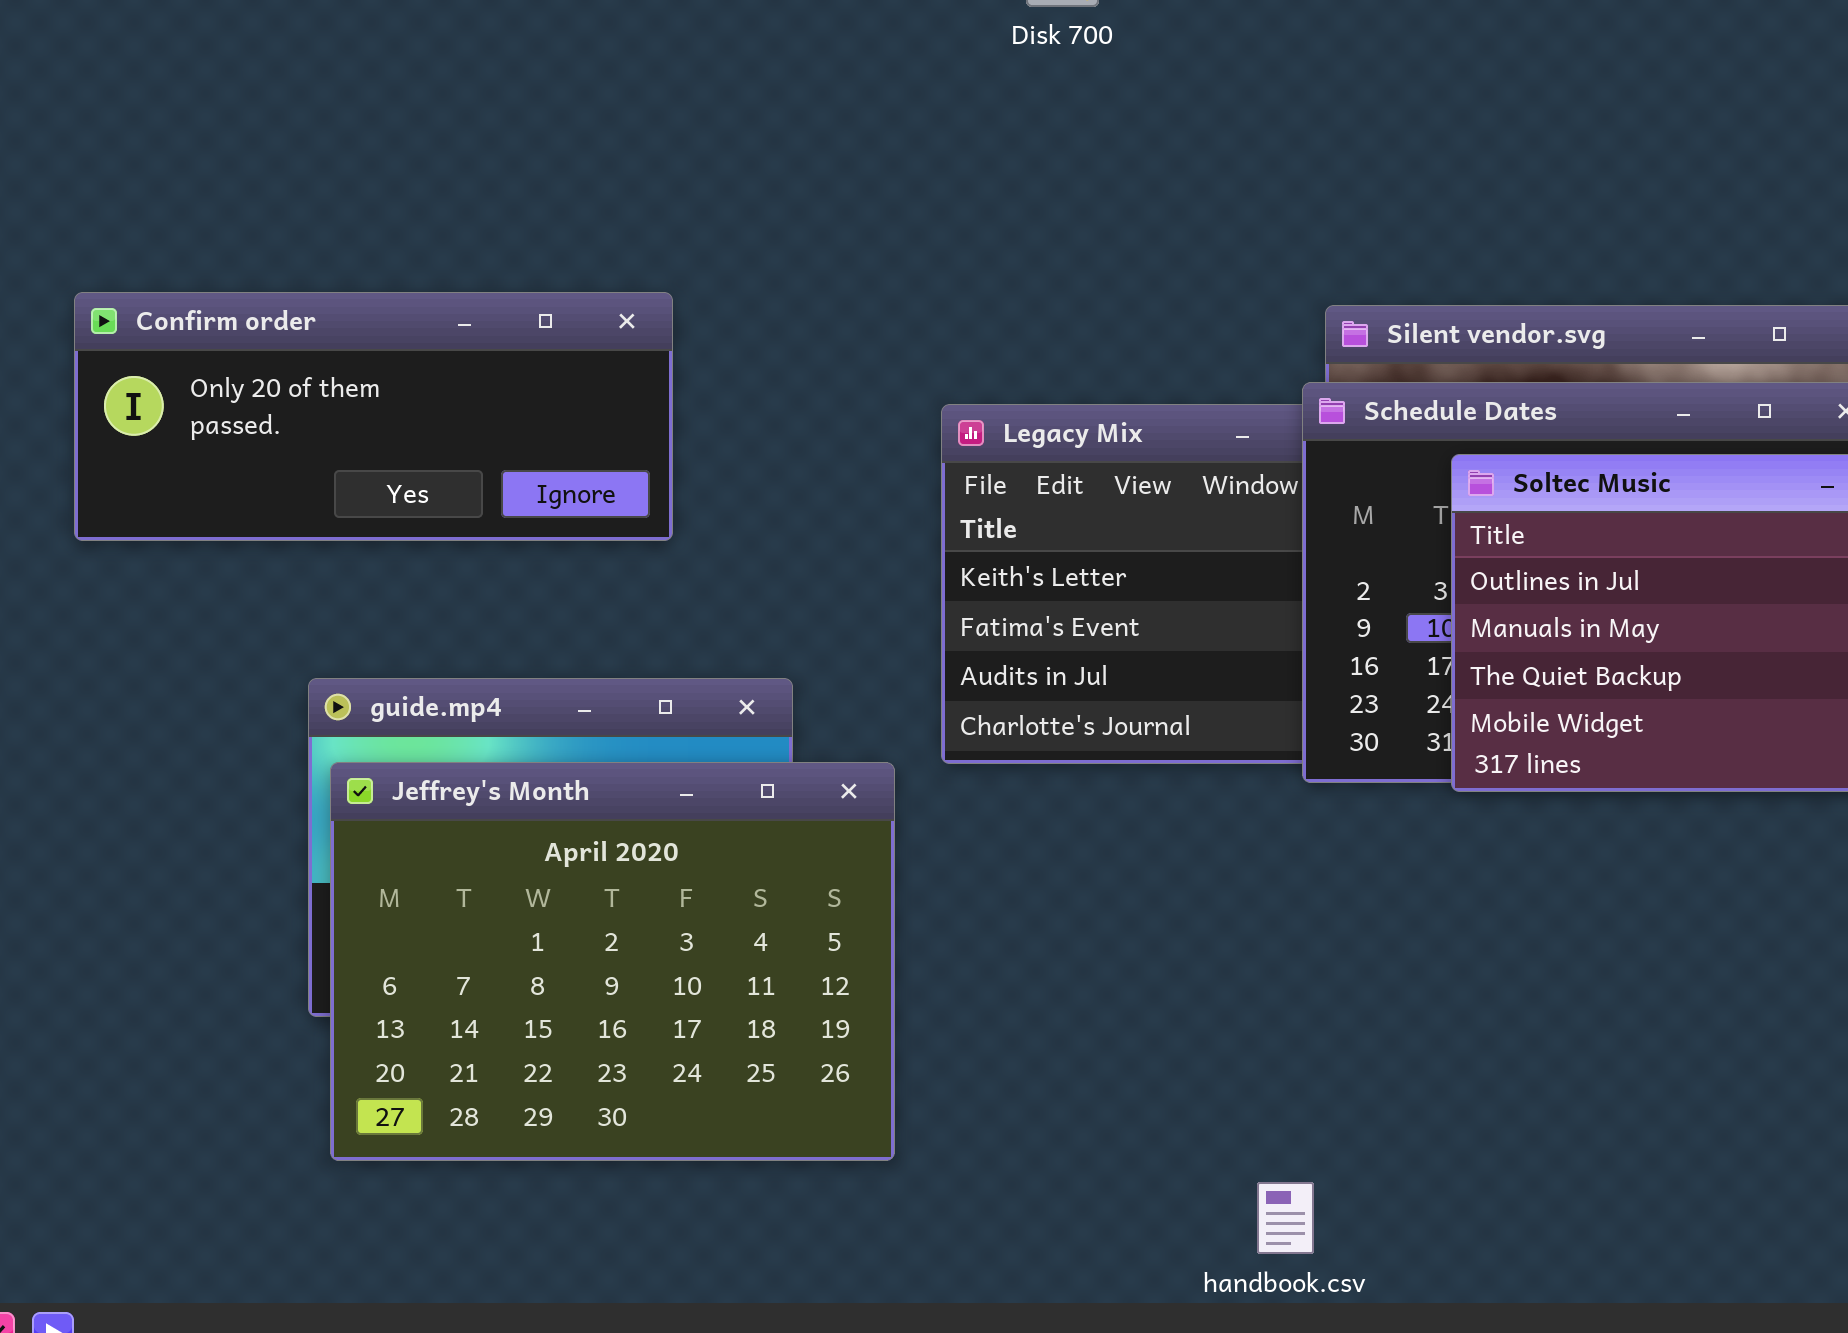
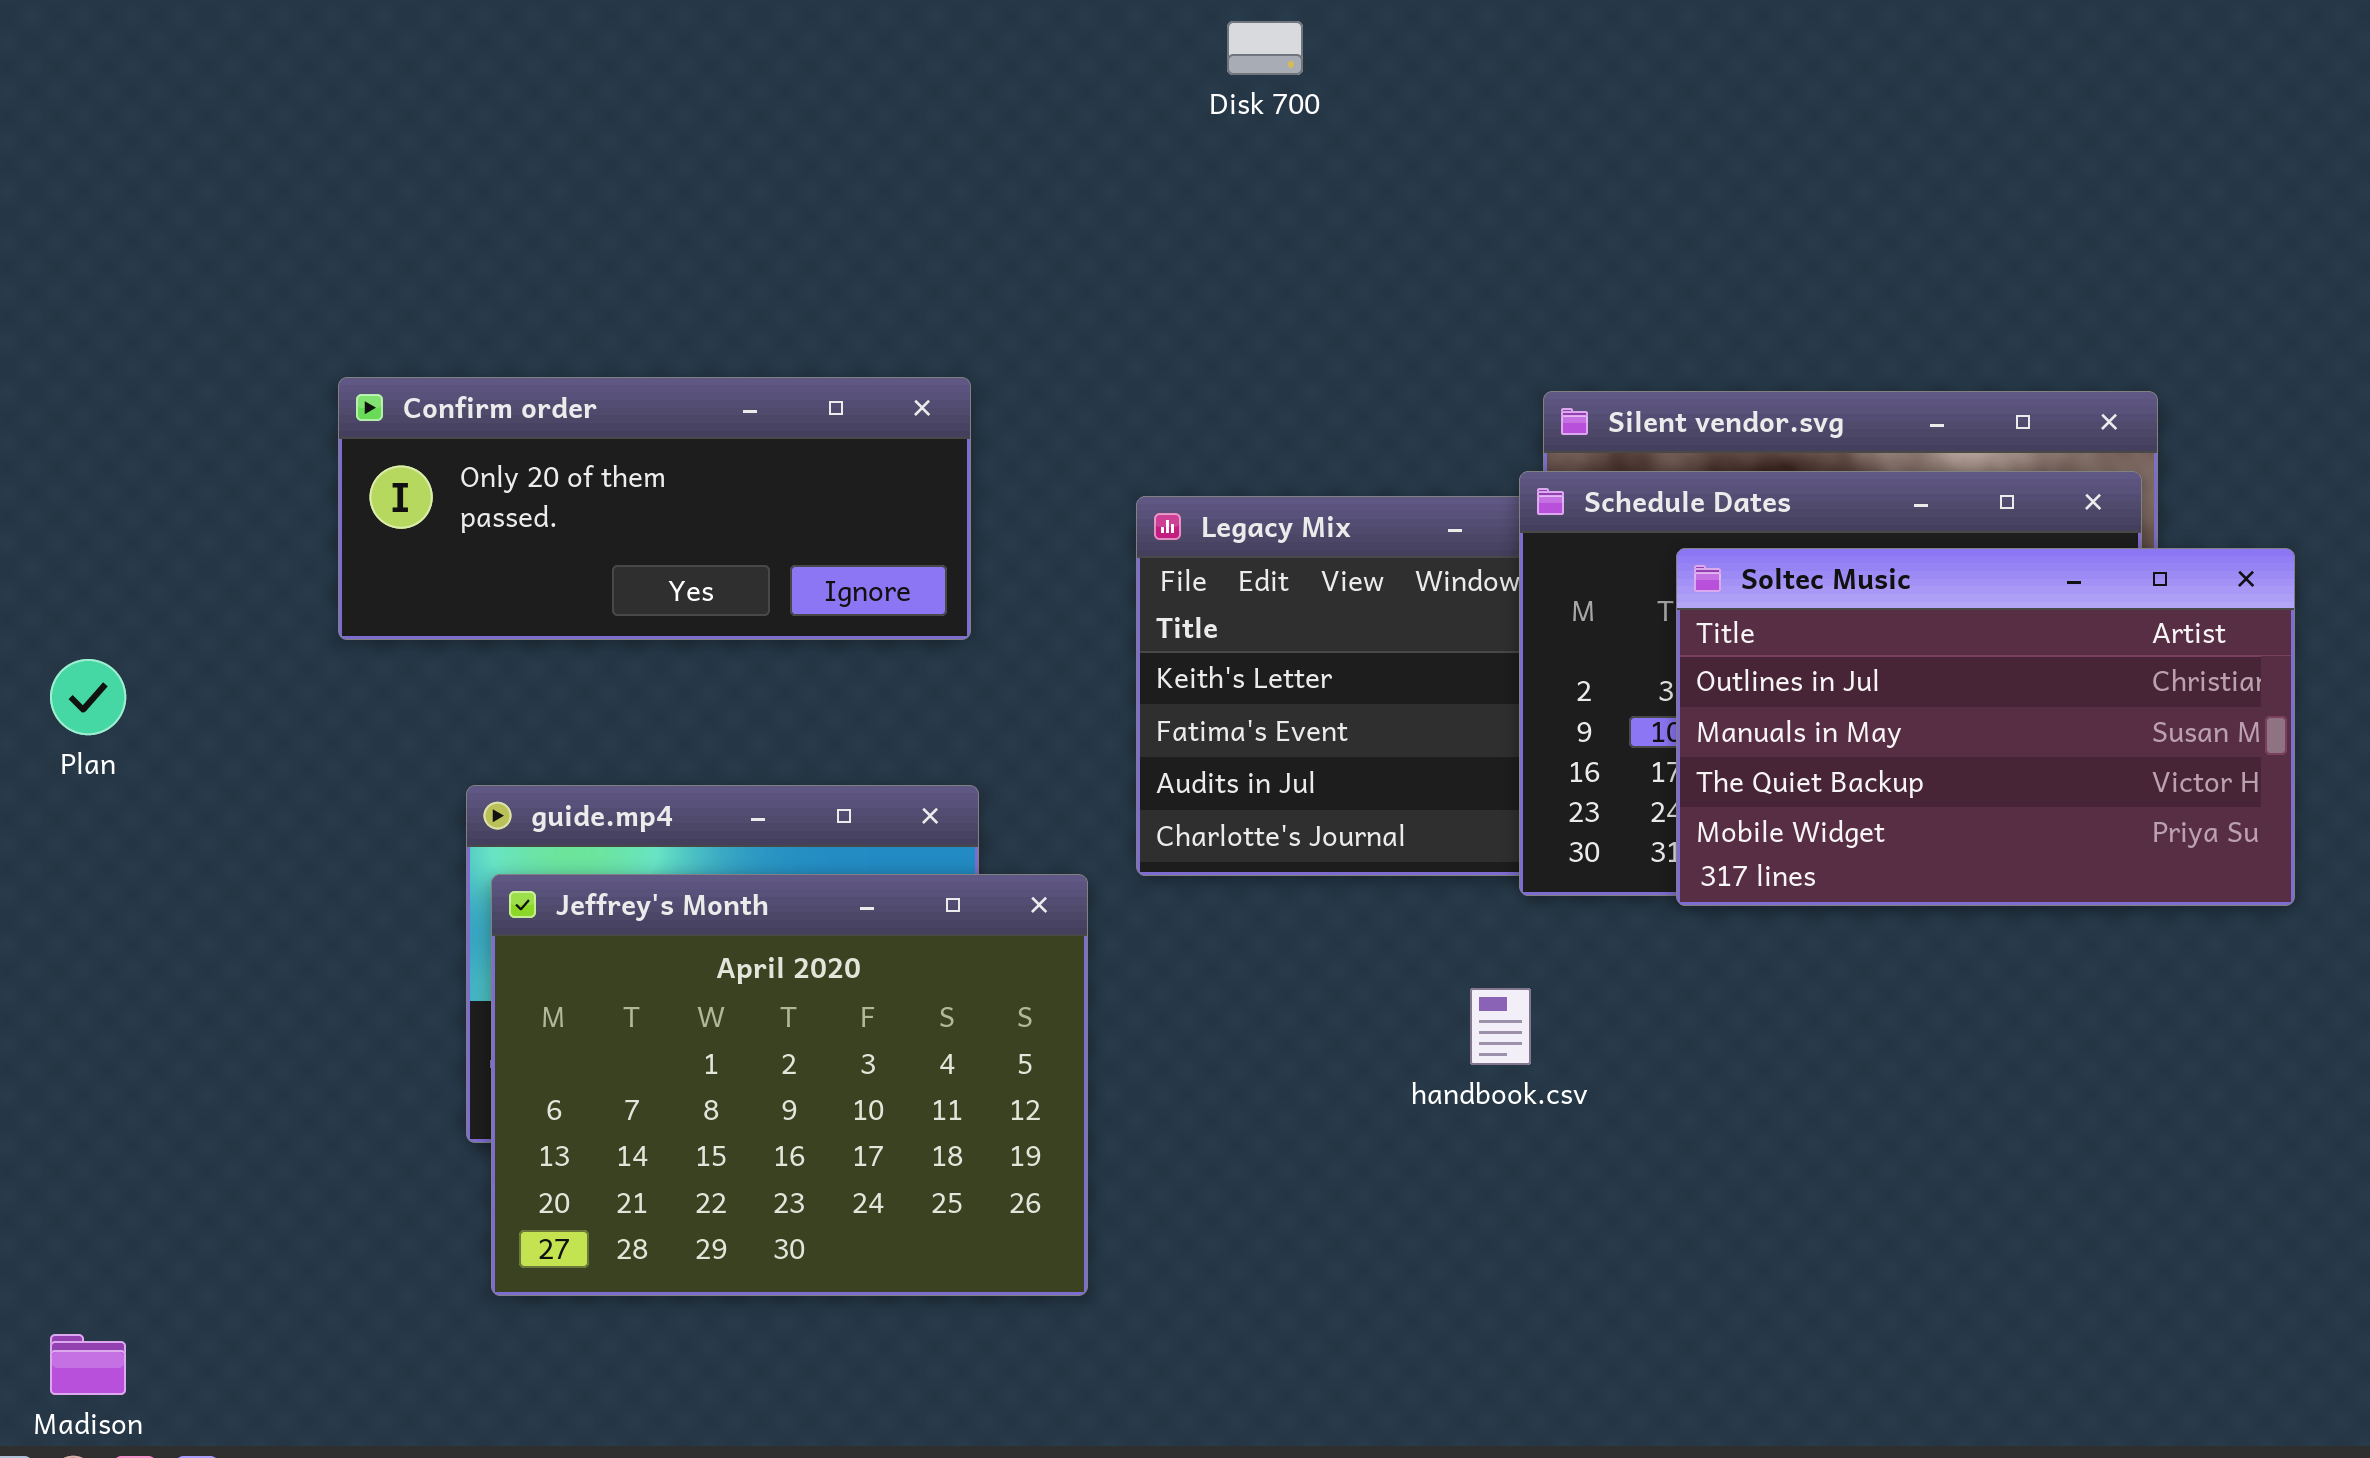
Confirm order: [74,292,673,541] -> [338,377,971,640], moved
handbook.csv: [1257,1182,1314,1254] -> [1470,988,1531,1065], moved

